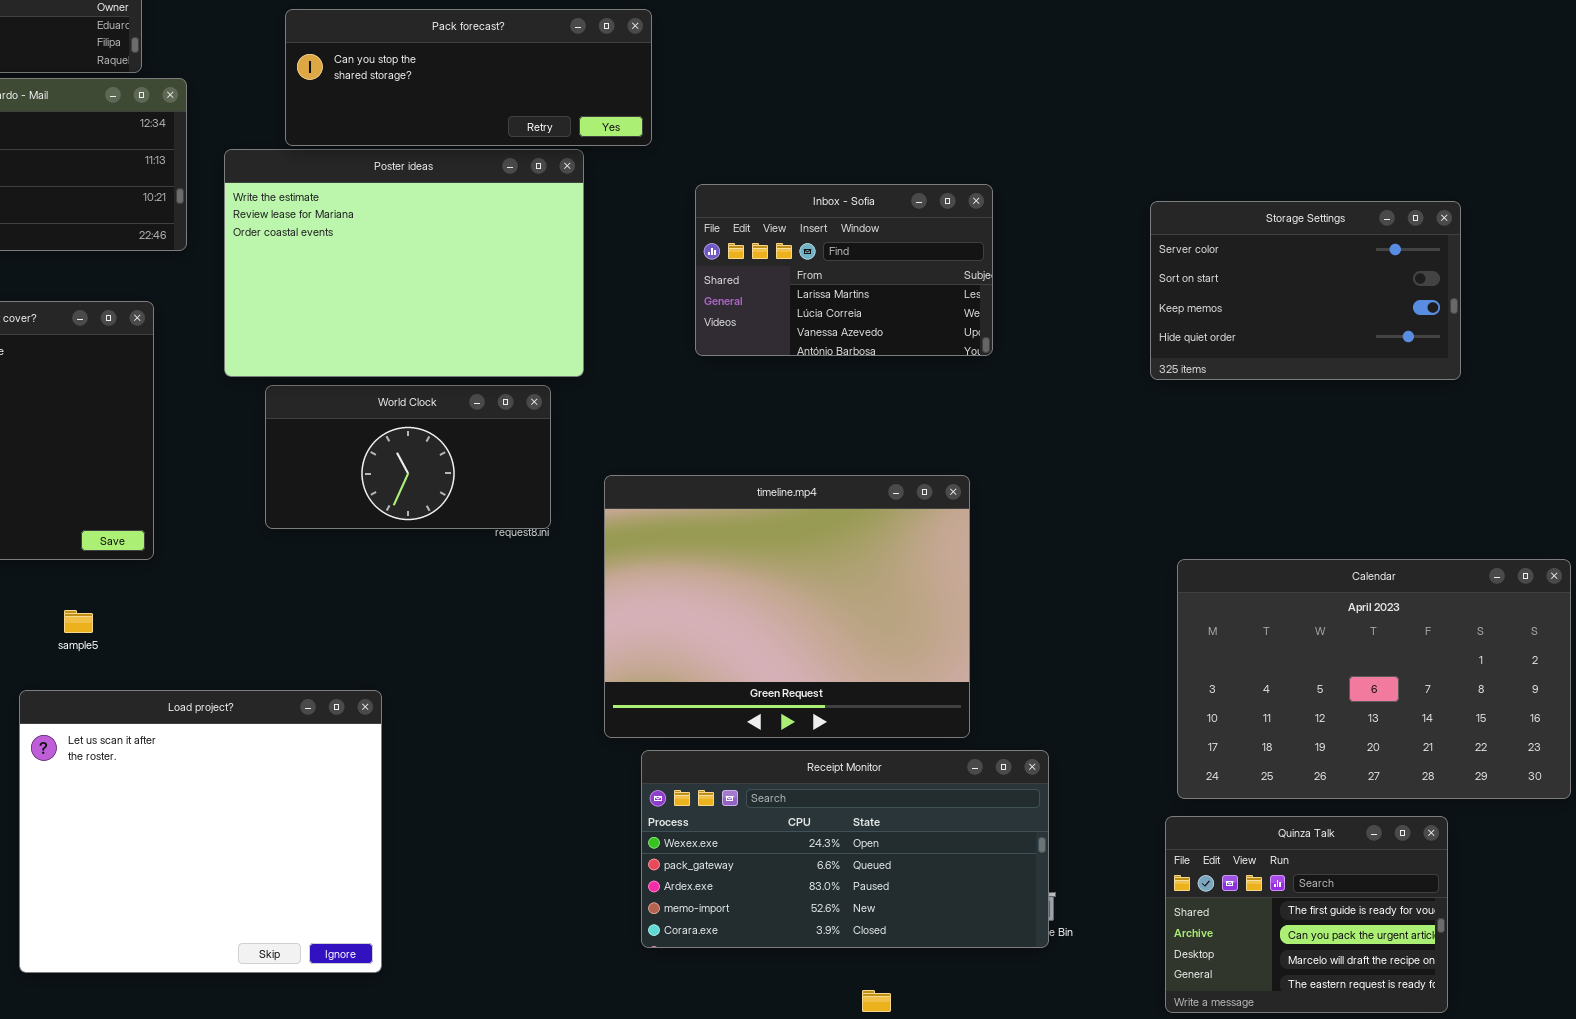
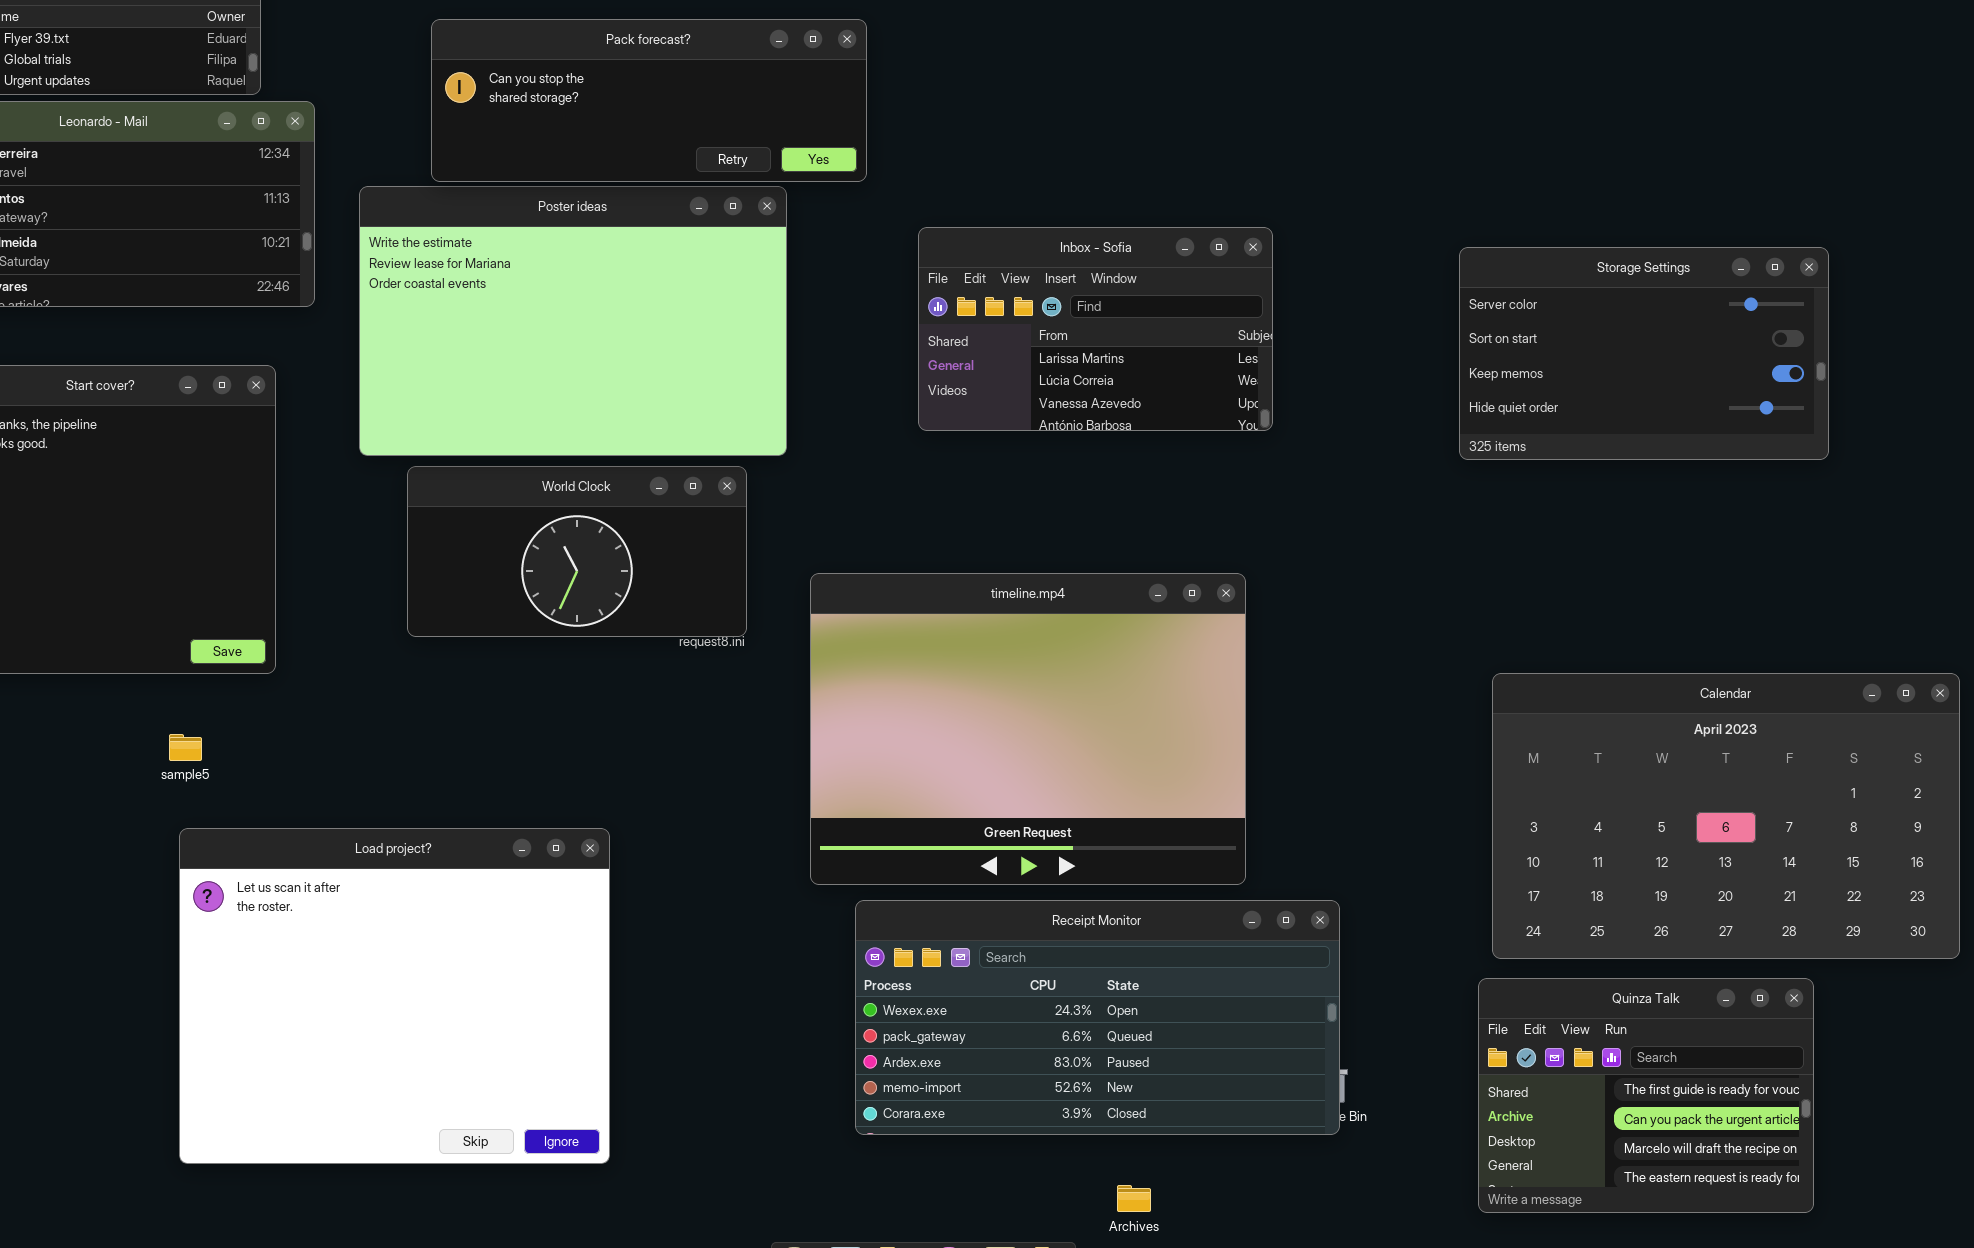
Load project?: [19,690,382,973] -> [179,828,610,1164], moved

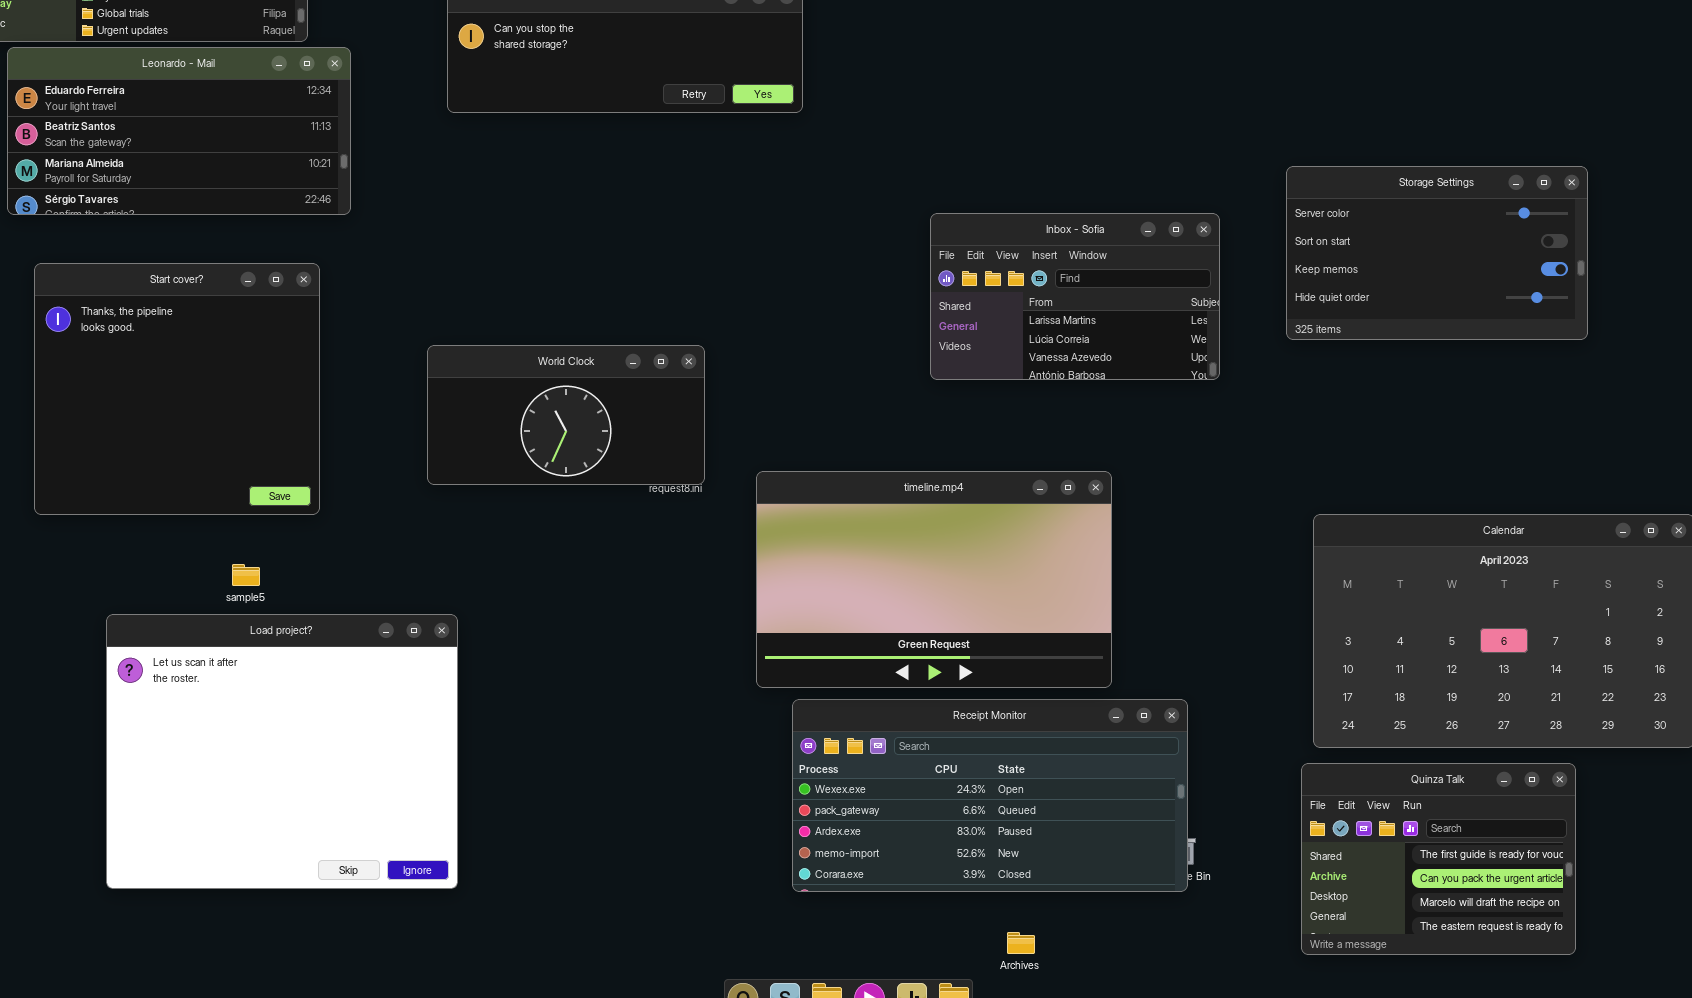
Poster ideas: [359,186,787,456] -> none, closed
Inbox - Sofia: [918,227,1273,431] -> [930,213,1220,380], moved
timeline.mp4: [810,573,1246,885] -> [756,471,1112,688], resized
Load project?: [179,828,610,1164] -> [106,614,458,889], moved

